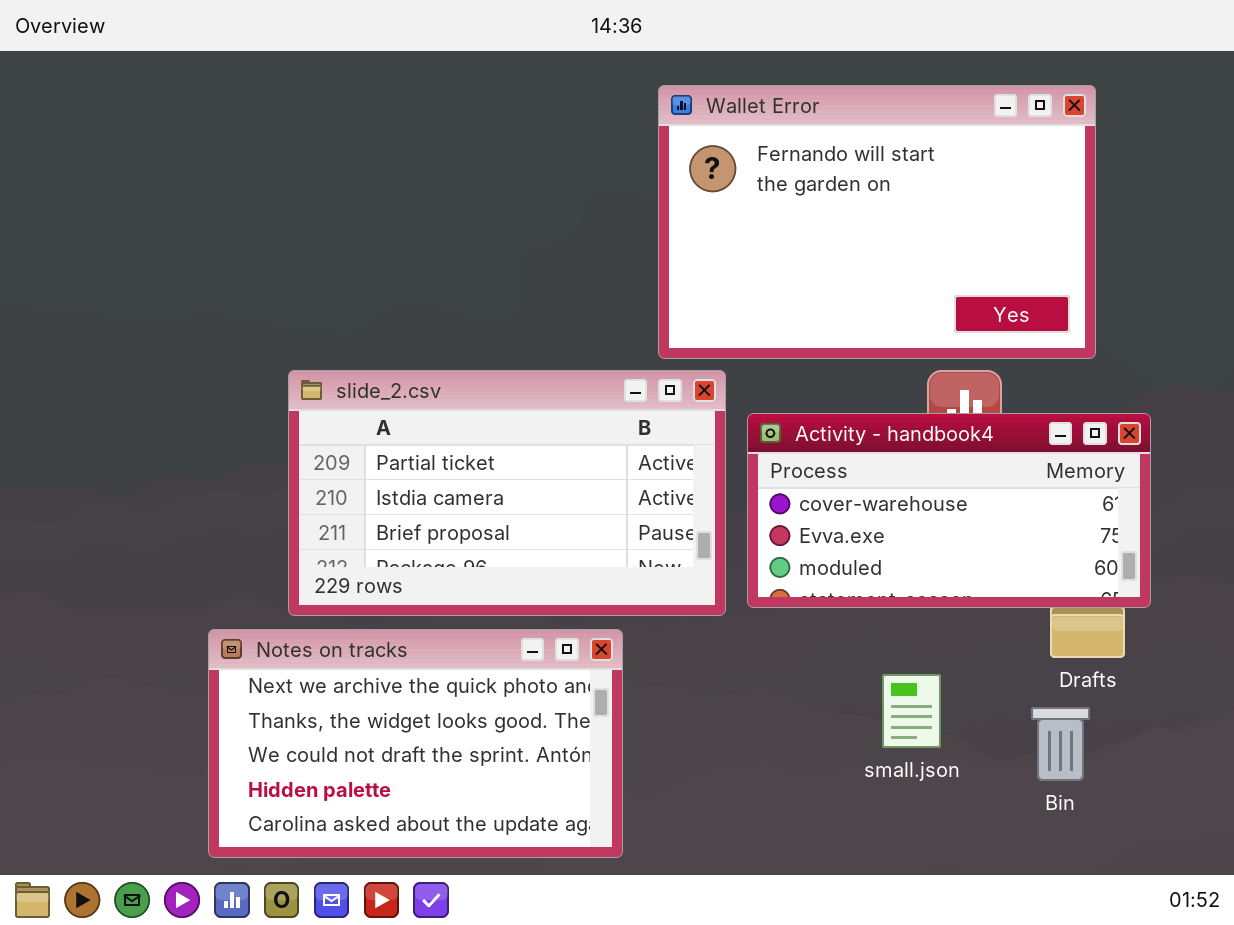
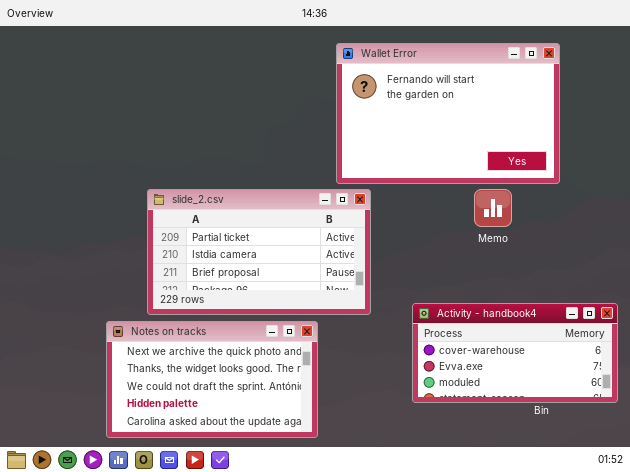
Activity - handbook4: [747,413,1151,608] -> [412,303,618,403], moved

